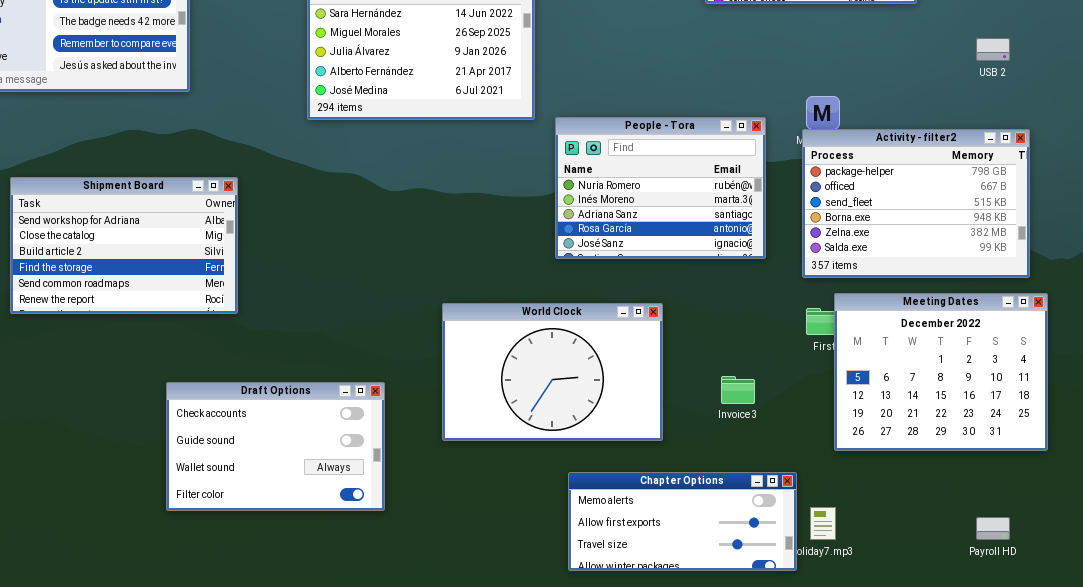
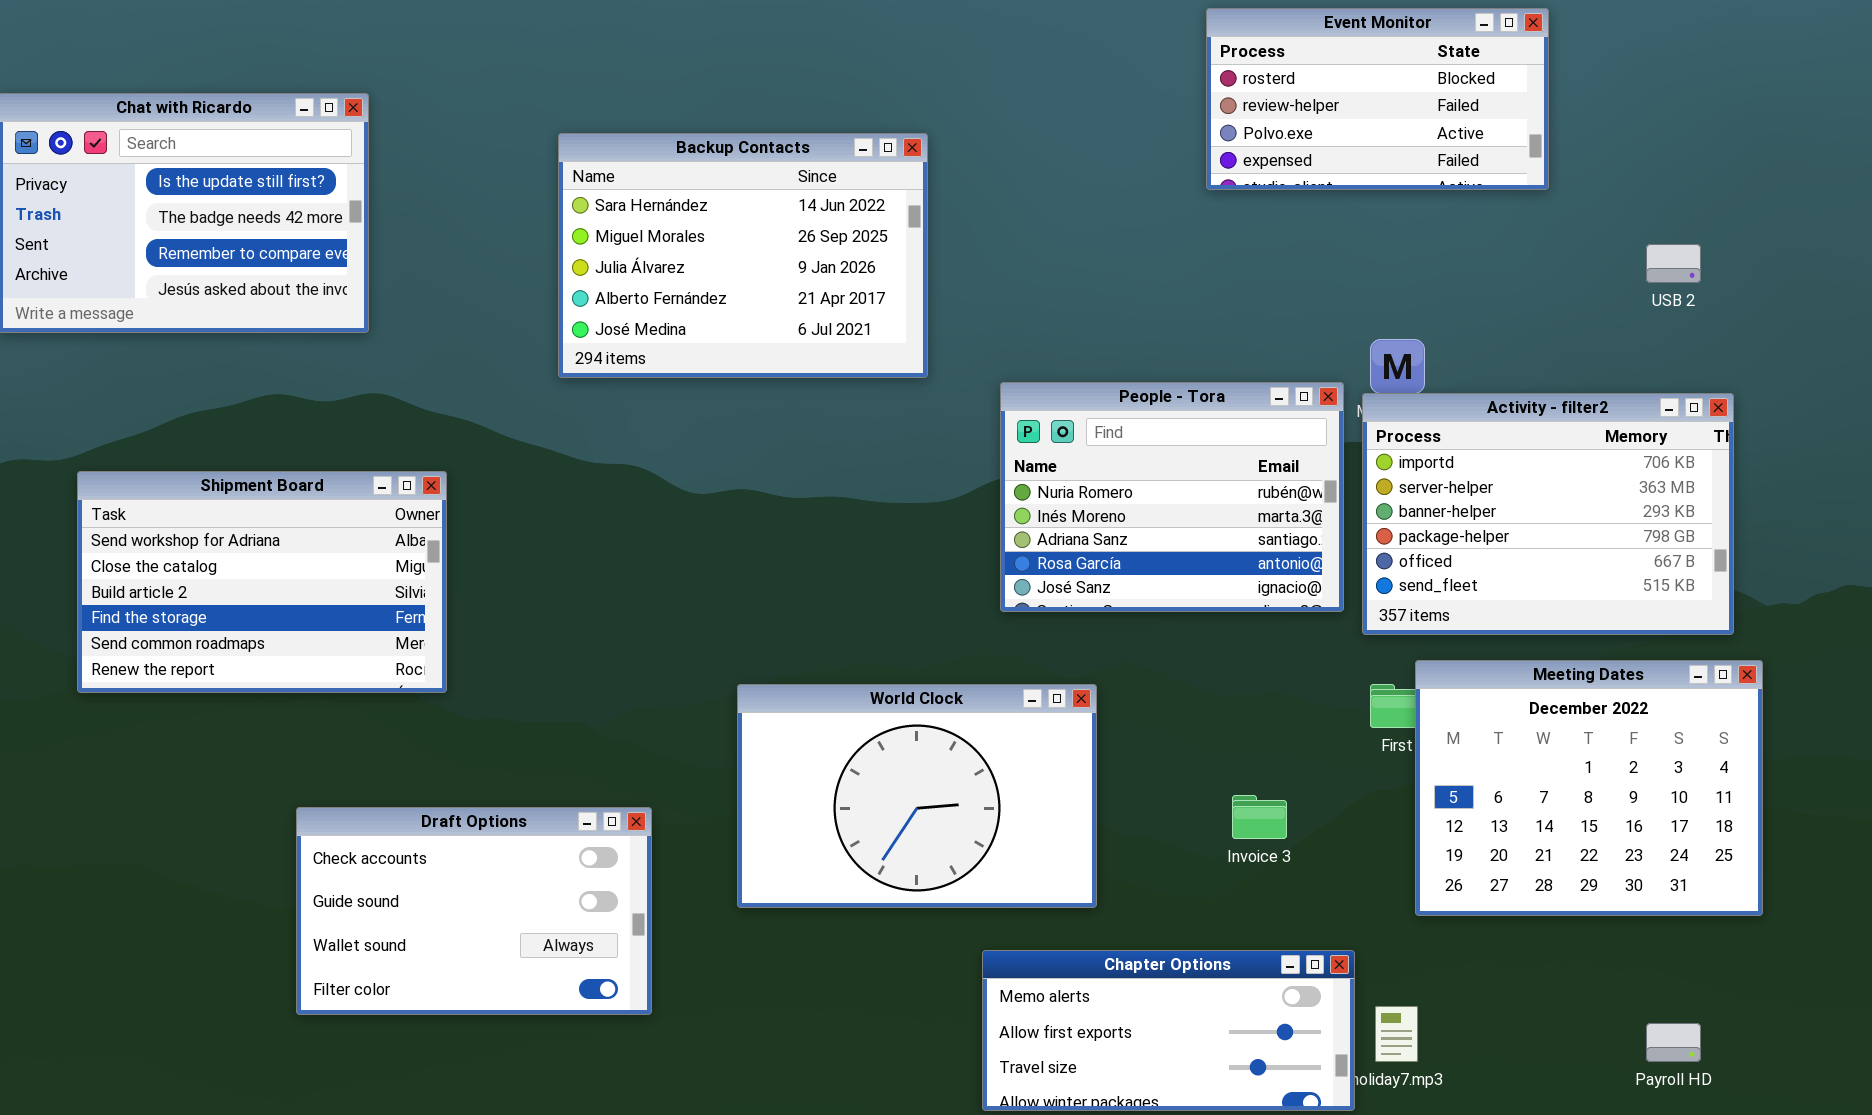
People - Tora: [555,117,766,259] -> [1000,382,1344,612], moved
Activity - filter2: [802,129,1030,278] -> [1362,393,1734,635], scrolled up 3 rows
World Clock: [442,303,663,441] -> [737,684,1097,908], moved
Draft Options: [166,382,385,511] -> [296,807,652,1015], moved

